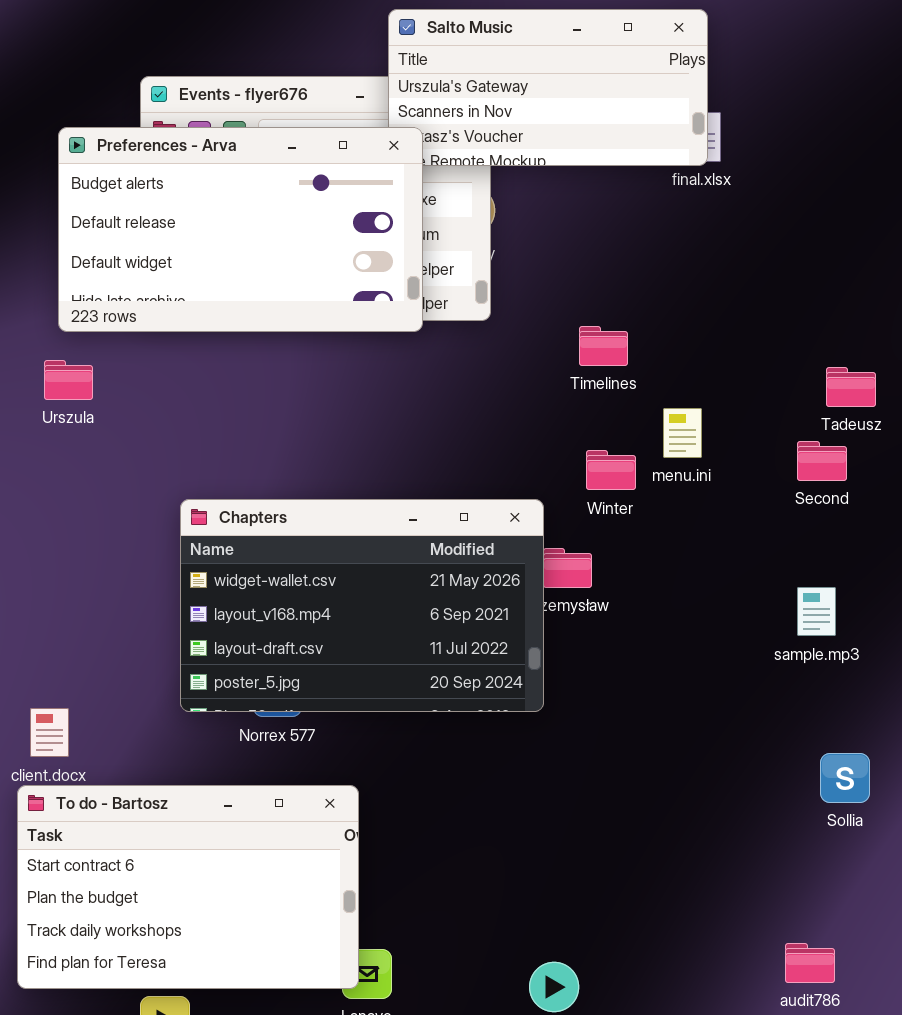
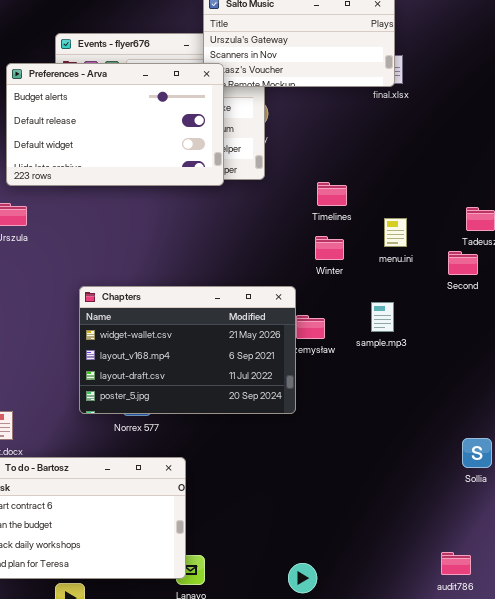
menu.ini: [663,408,702,458] -> [384,218,407,247], moved
Winter: [586,450,636,490] -> [315,236,344,260], moved
sample.mp3: [797,587,836,636] -> [371,302,394,332], moved

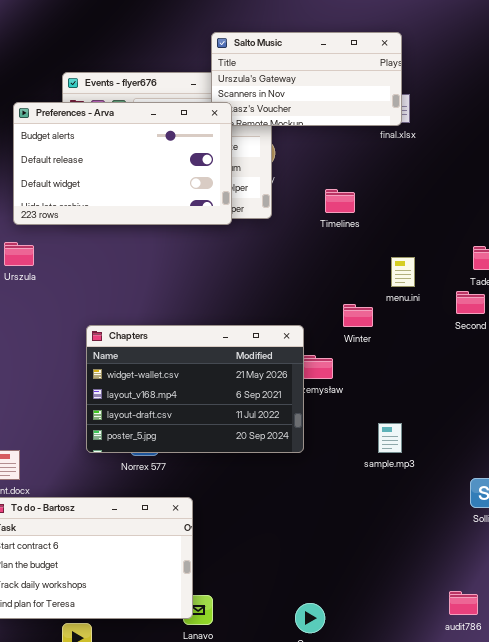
Timelines: [317,182,347,206] -> [325,189,355,213], moved
Winter: [315,236,344,260] -> [343,304,373,327], moved
sample.mp3: [371,302,394,332] -> [378,423,402,453], moved

